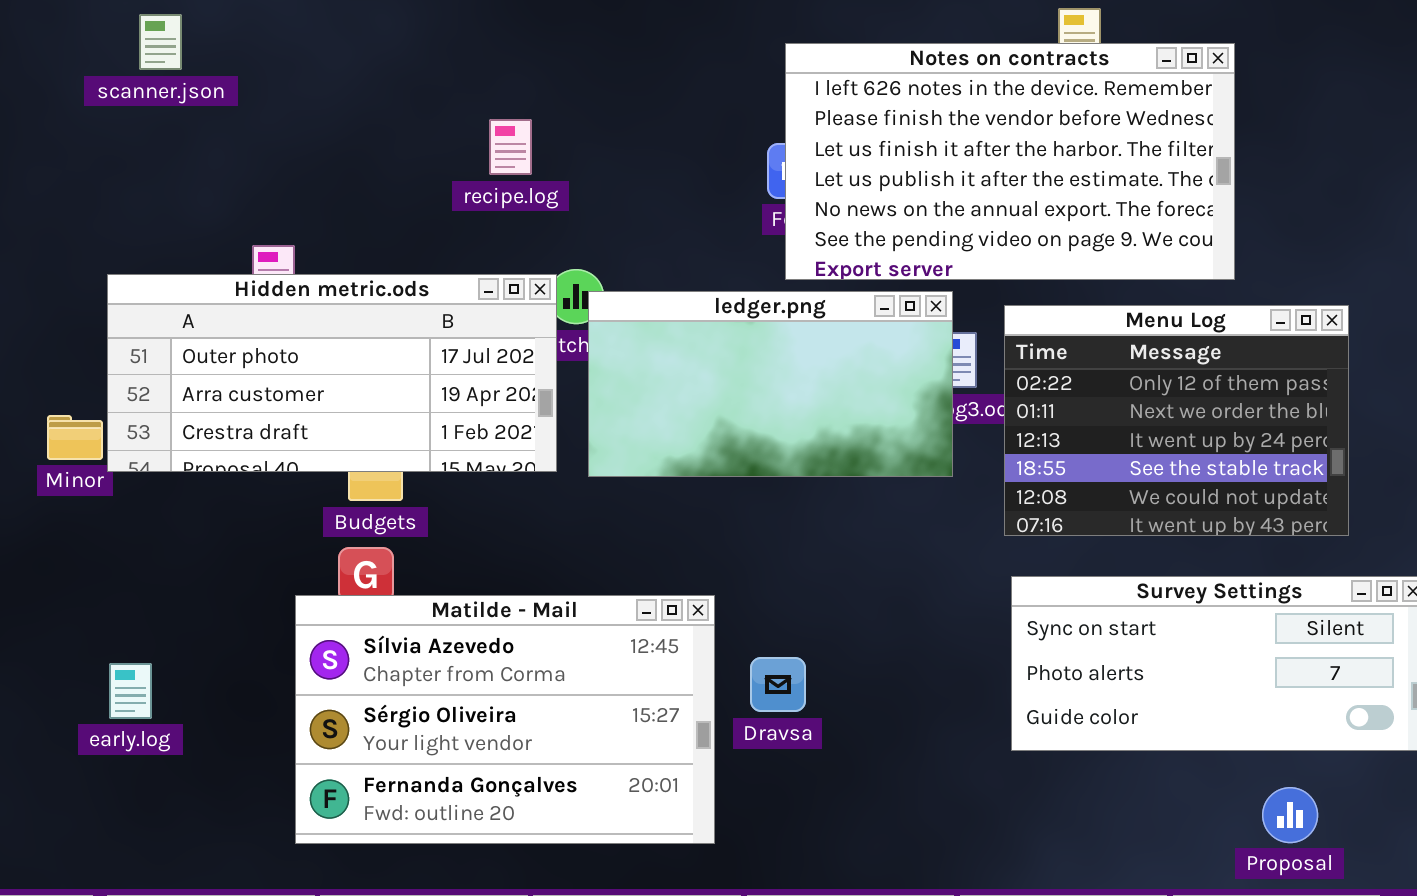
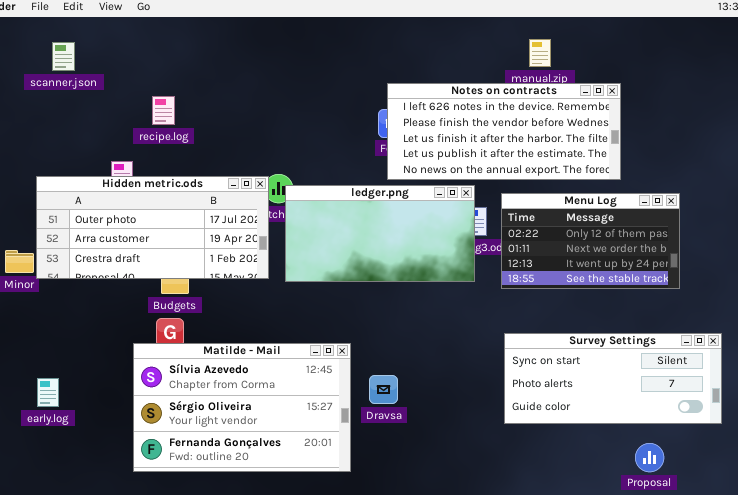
Notes on contracts: [785,43,1235,280] -> [387,83,621,180], resized
recipe.log: [489,119,532,175] -> [152,96,175,125], moved
Menu Log: [1004,305,1349,536] -> [501,193,680,289], resized

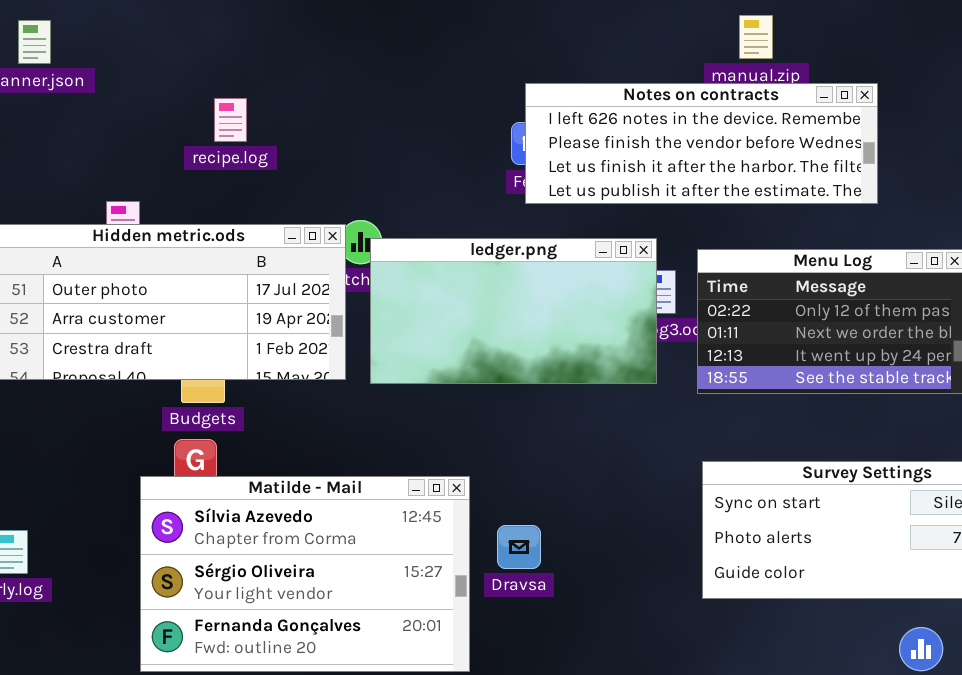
Notes on contracts: [387,83,621,180] -> [525,83,878,204], resized
recipe.log: [152,96,175,125] -> [214,98,247,142], moved

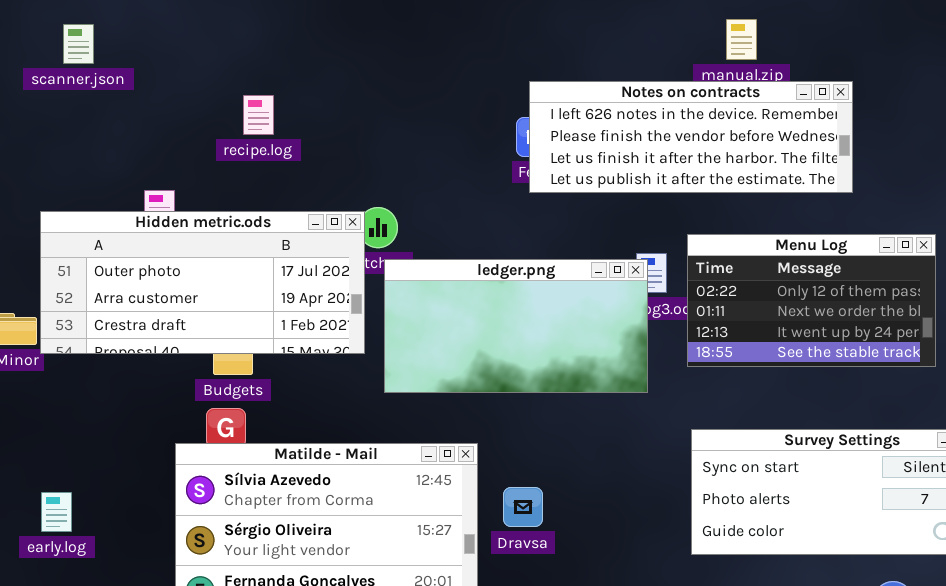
ledger.png: [370,238,657,384] -> [384,259,648,393], moved

